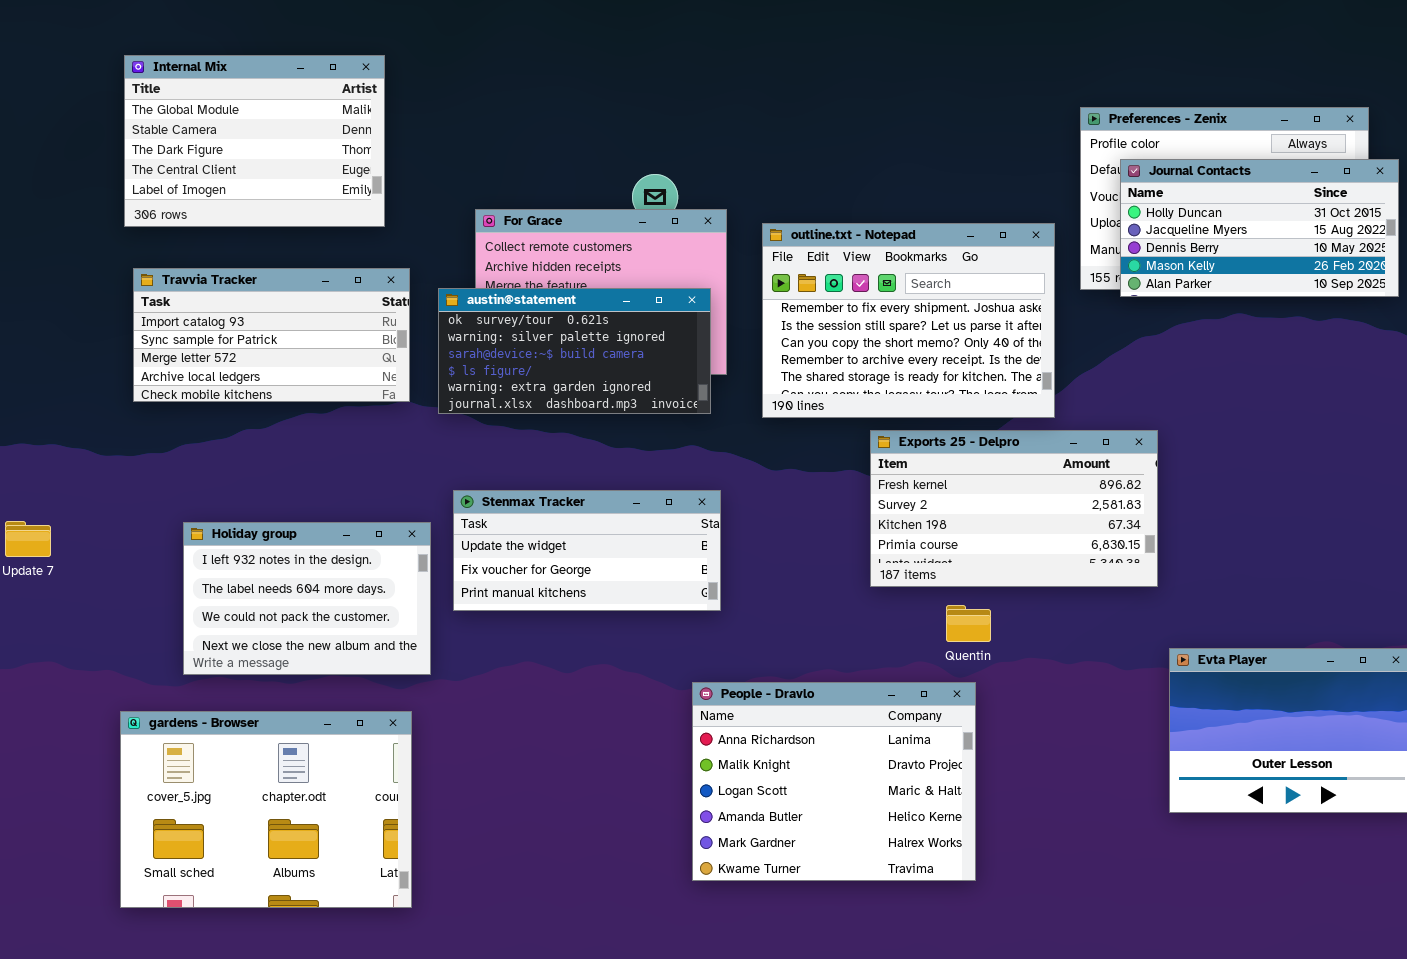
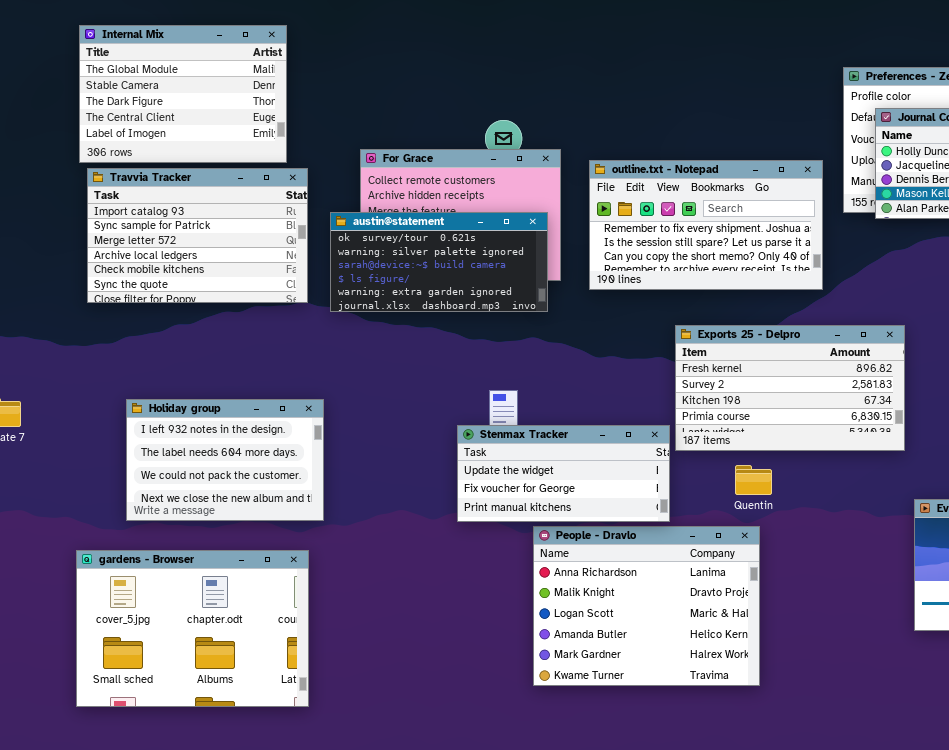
outline.txt - Notepad: [762,223,1055,418] -> [589,160,823,290], resized
Travvia Tracker: [133,268,410,402] -> [87,168,308,303], resized
Stenmax Tracker: [453,490,721,611] -> [457,425,670,522], moved

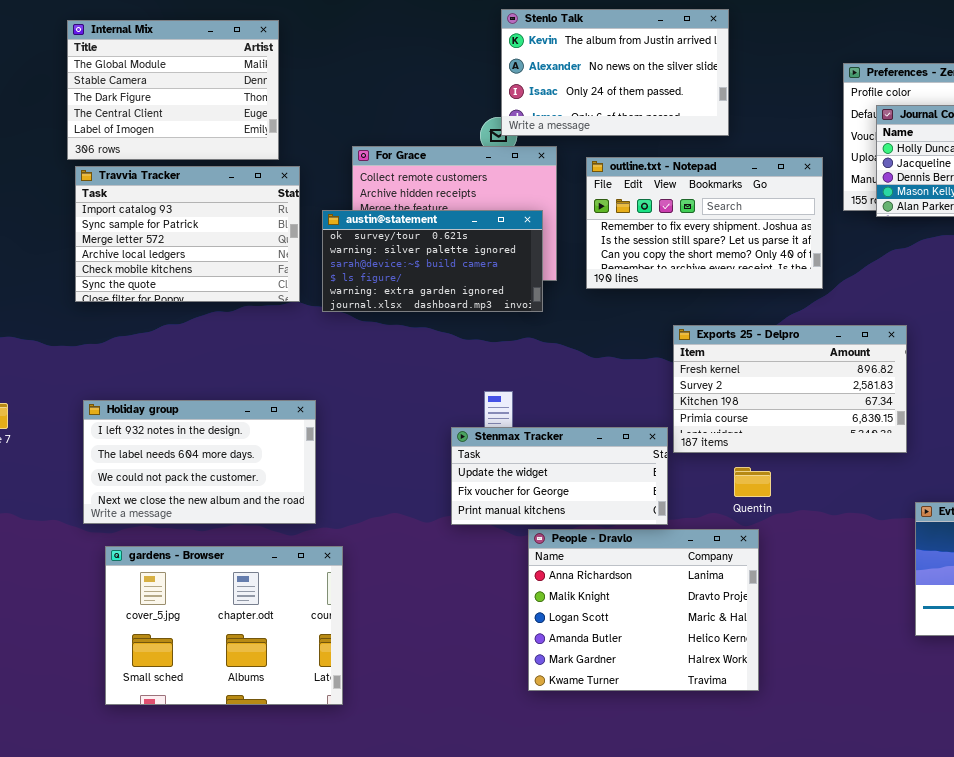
Stenlo Talk: none -> [501,9,729,136], opened
Holiday group: [126,399,324,521] -> [83,400,316,524], resized
gardens - Browser: [76,550,309,707] -> [105,546,343,705], moved

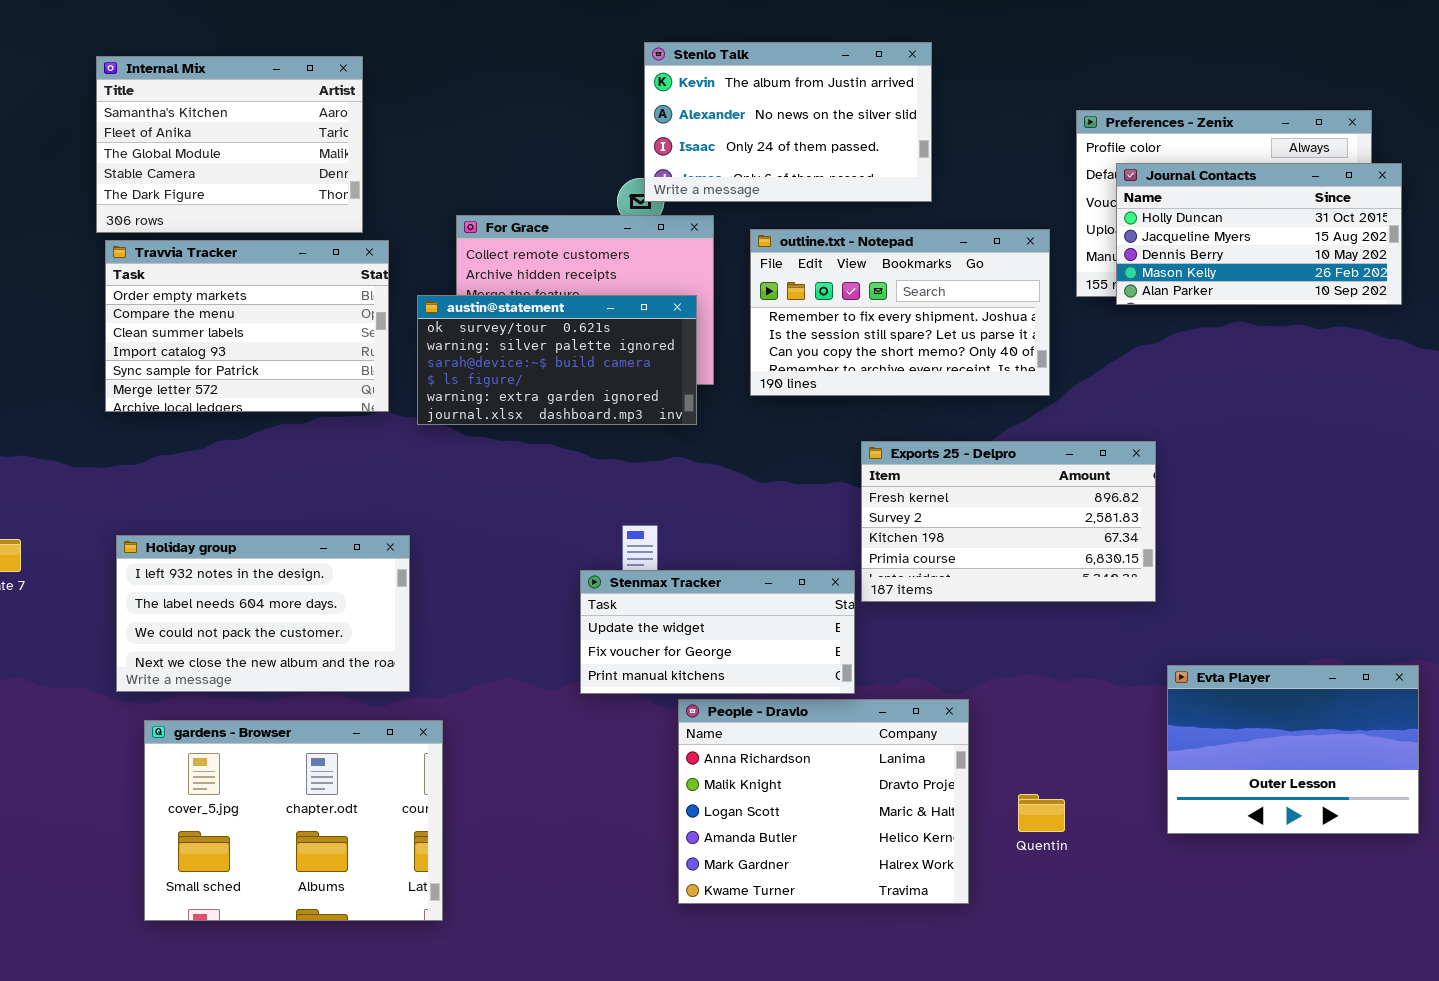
Internal Mix: [67,20,279,160] -> [96,56,363,233], scrolled up 2 rows
Travvia Tracker: [75,166,300,302] -> [105,240,389,412], scrolled up 3 rows
Quentin: [734,467,771,497] -> [1018,794,1065,832], moved

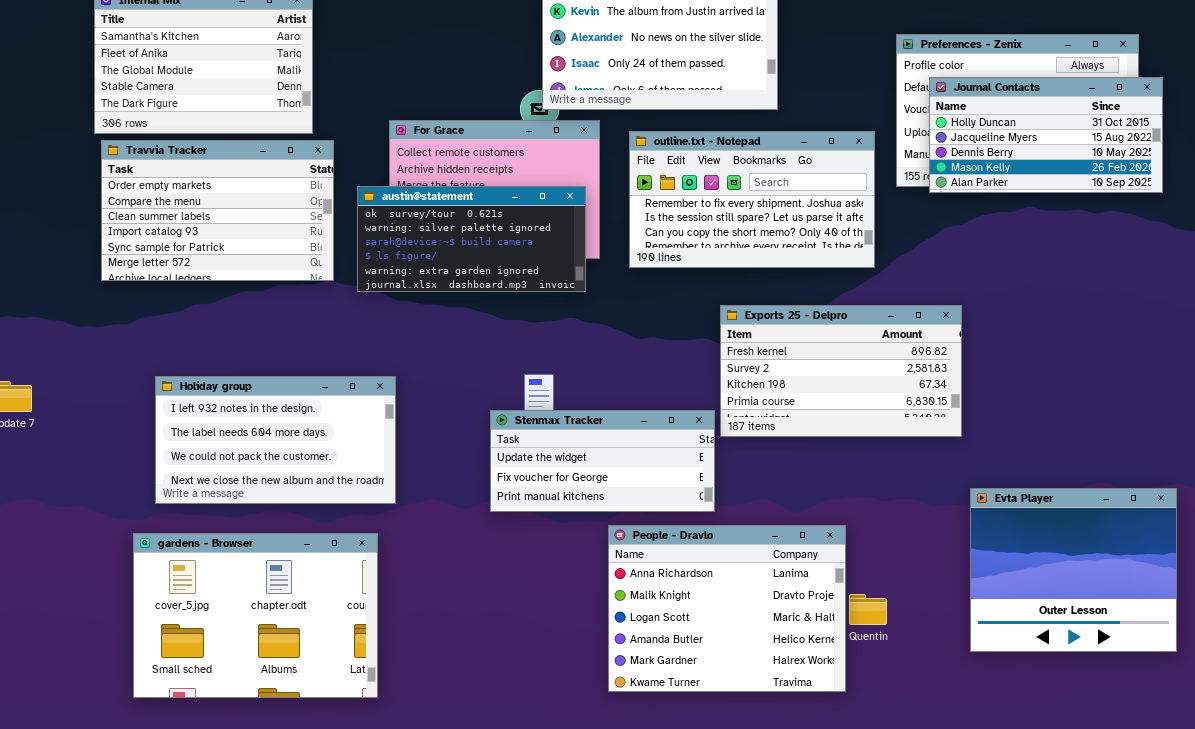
Holiday group: [116,535,410,692] -> [155,376,396,504], moved
Evta Player: [1167,665,1419,834] -> [970,488,1177,652], resized
People - Dravlo: [678,699,969,904] -> [608,525,846,692], moved

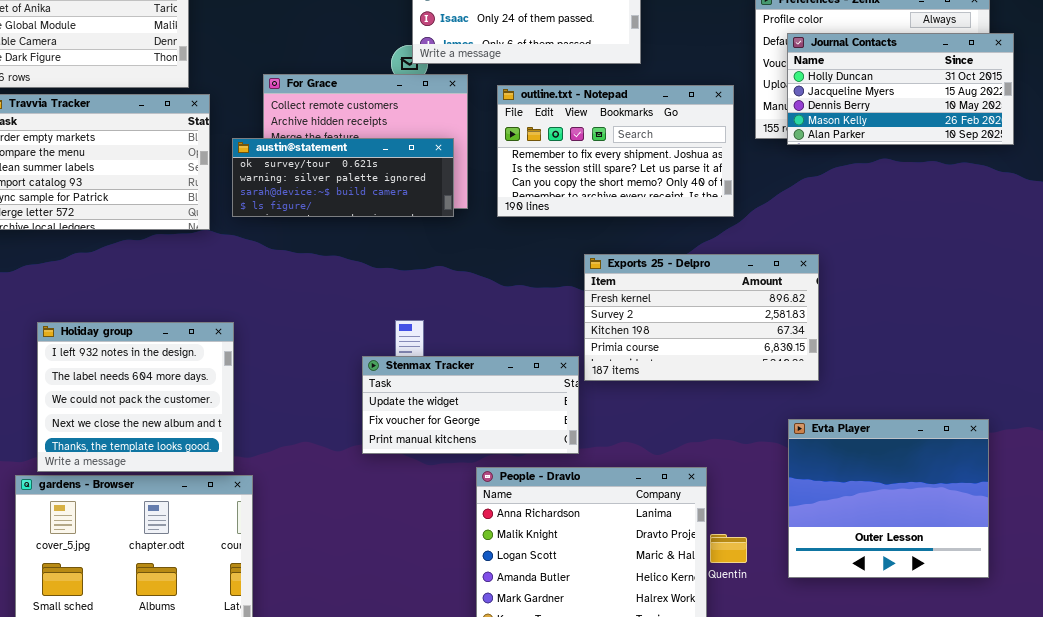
austin@statement: [357,186,586,292] -> [232,138,454,217], resized
Holiday group: [155,376,396,504] -> [37,322,234,472], resized
Evta Player: [970,488,1177,652] -> [788,419,989,578], moved

